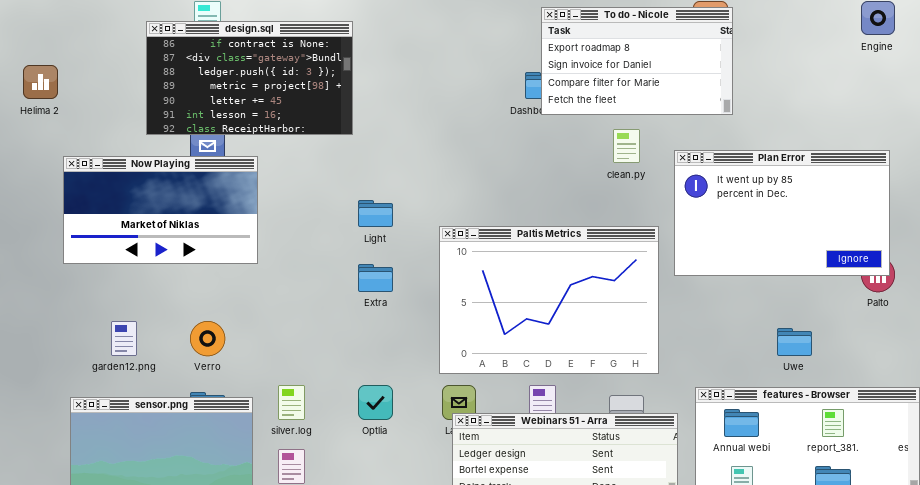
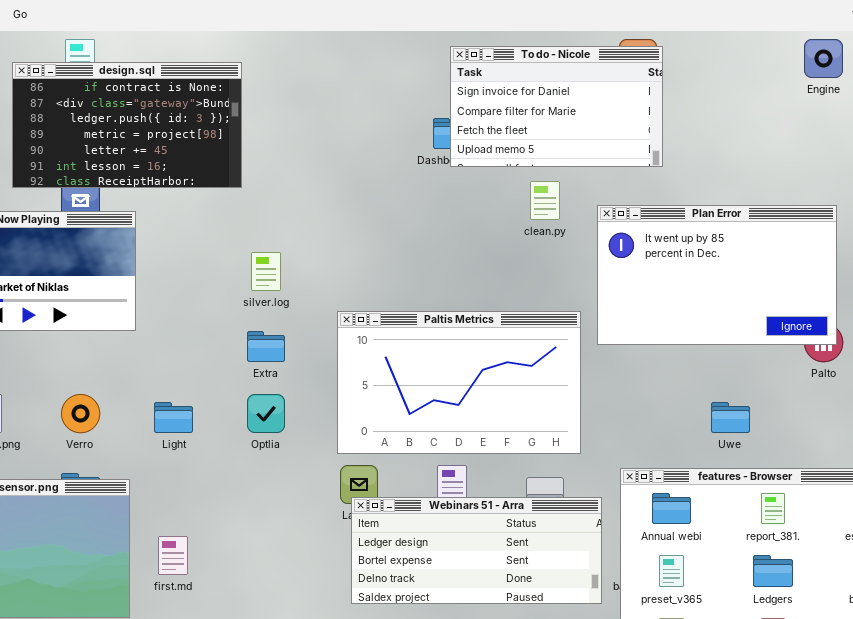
To do - Nicole: [541,7,733,115] -> [450,46,663,167], scrolled down 1 row
Light: [358,200,393,227] -> [154,402,193,433], moved
Paltis Metrics: [439,226,659,374] -> [337,311,581,454], resized
silver.log: [278,385,305,420] -> [251,252,281,291], moved
Optlia: [358,385,393,420] -> [247,394,285,433], moved

